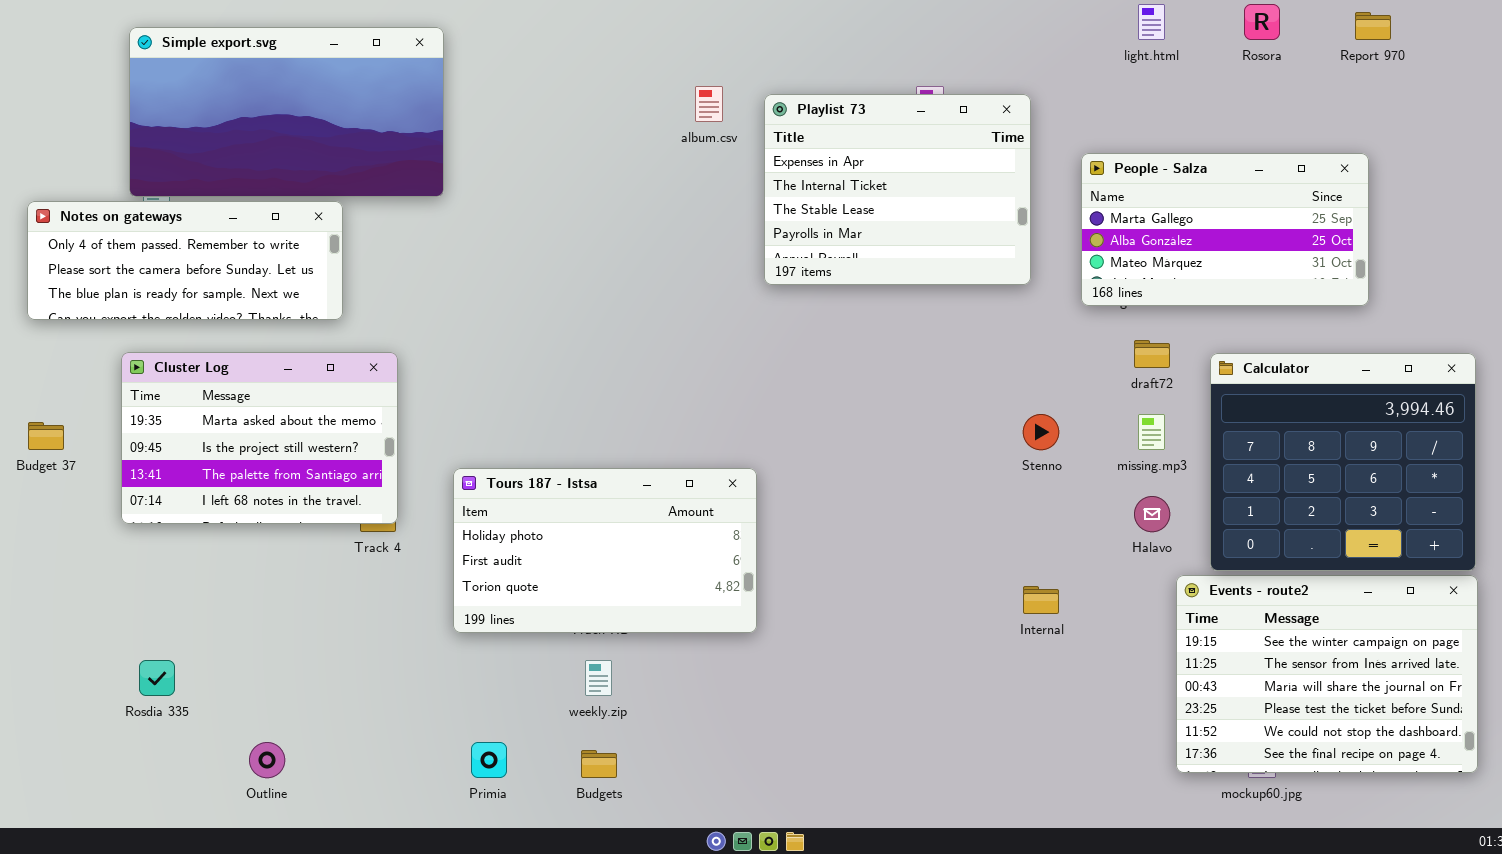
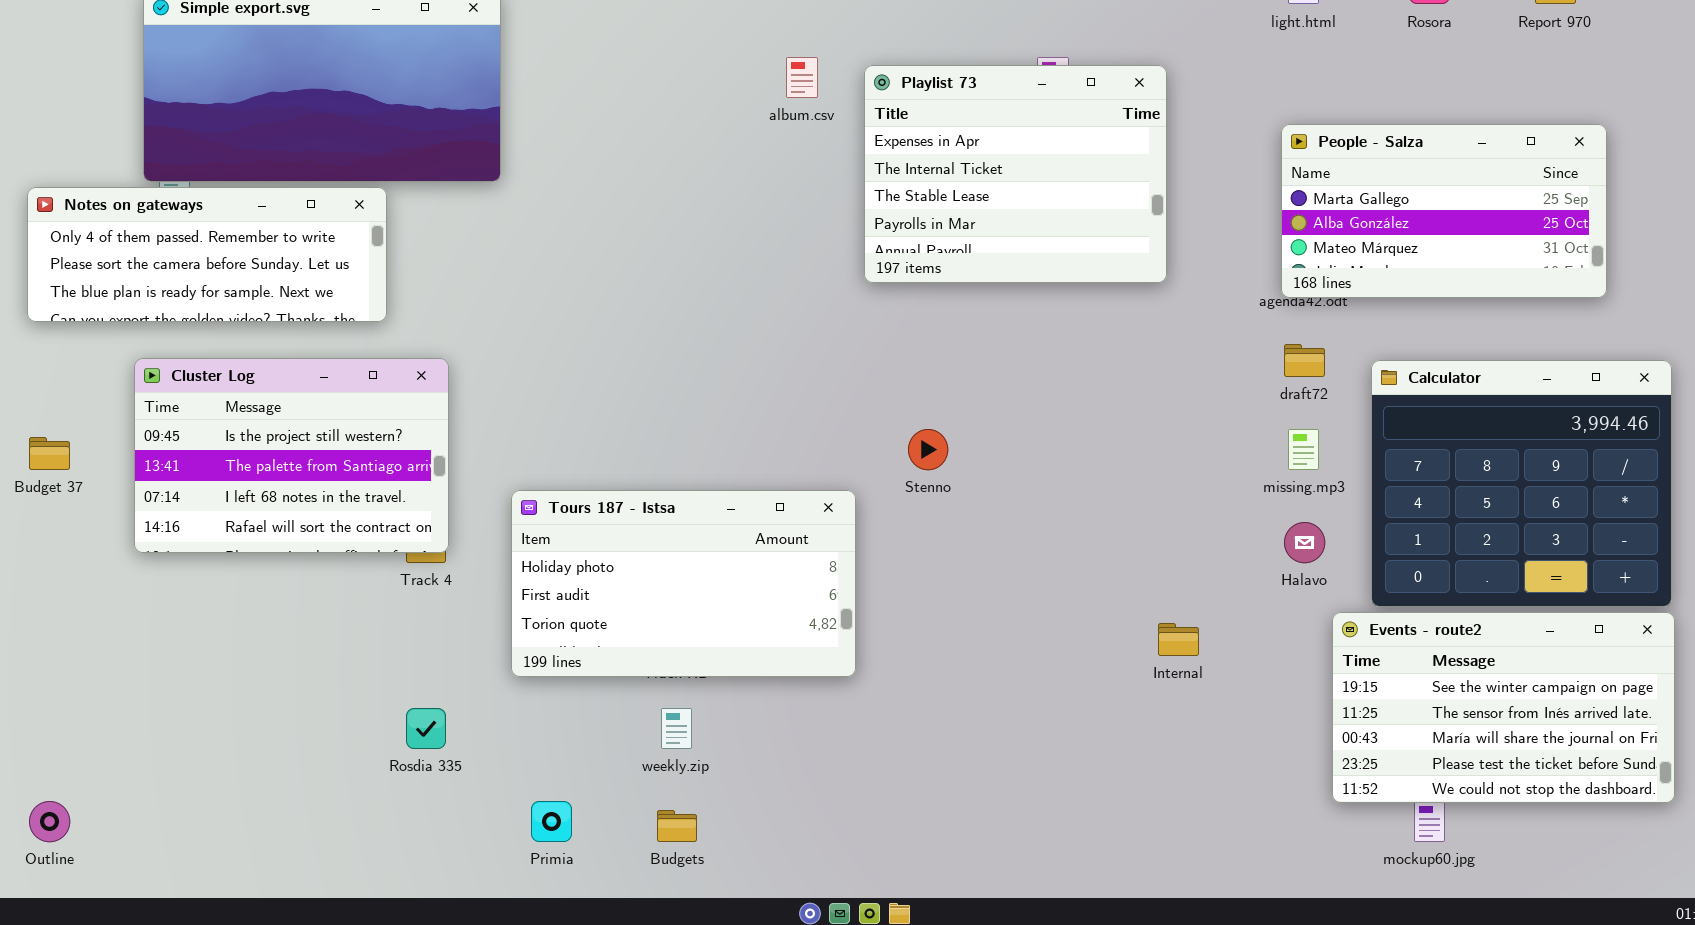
People - Salza: [1081,153,1369,306] -> [1281,124,1607,298], moved
Cluster Log: [121,352,398,524] -> [134,358,449,553], scrolled down 1 row
Stenno: [1023,414,1059,450] -> [908,429,948,470], moved
Events - route2: [1176,575,1478,773] -> [1332,612,1675,803], resized
Rosdia 335: [139,660,175,696] -> [406,708,446,749], moved
Outline: [249,742,285,778] -> [29,801,70,842], moved

